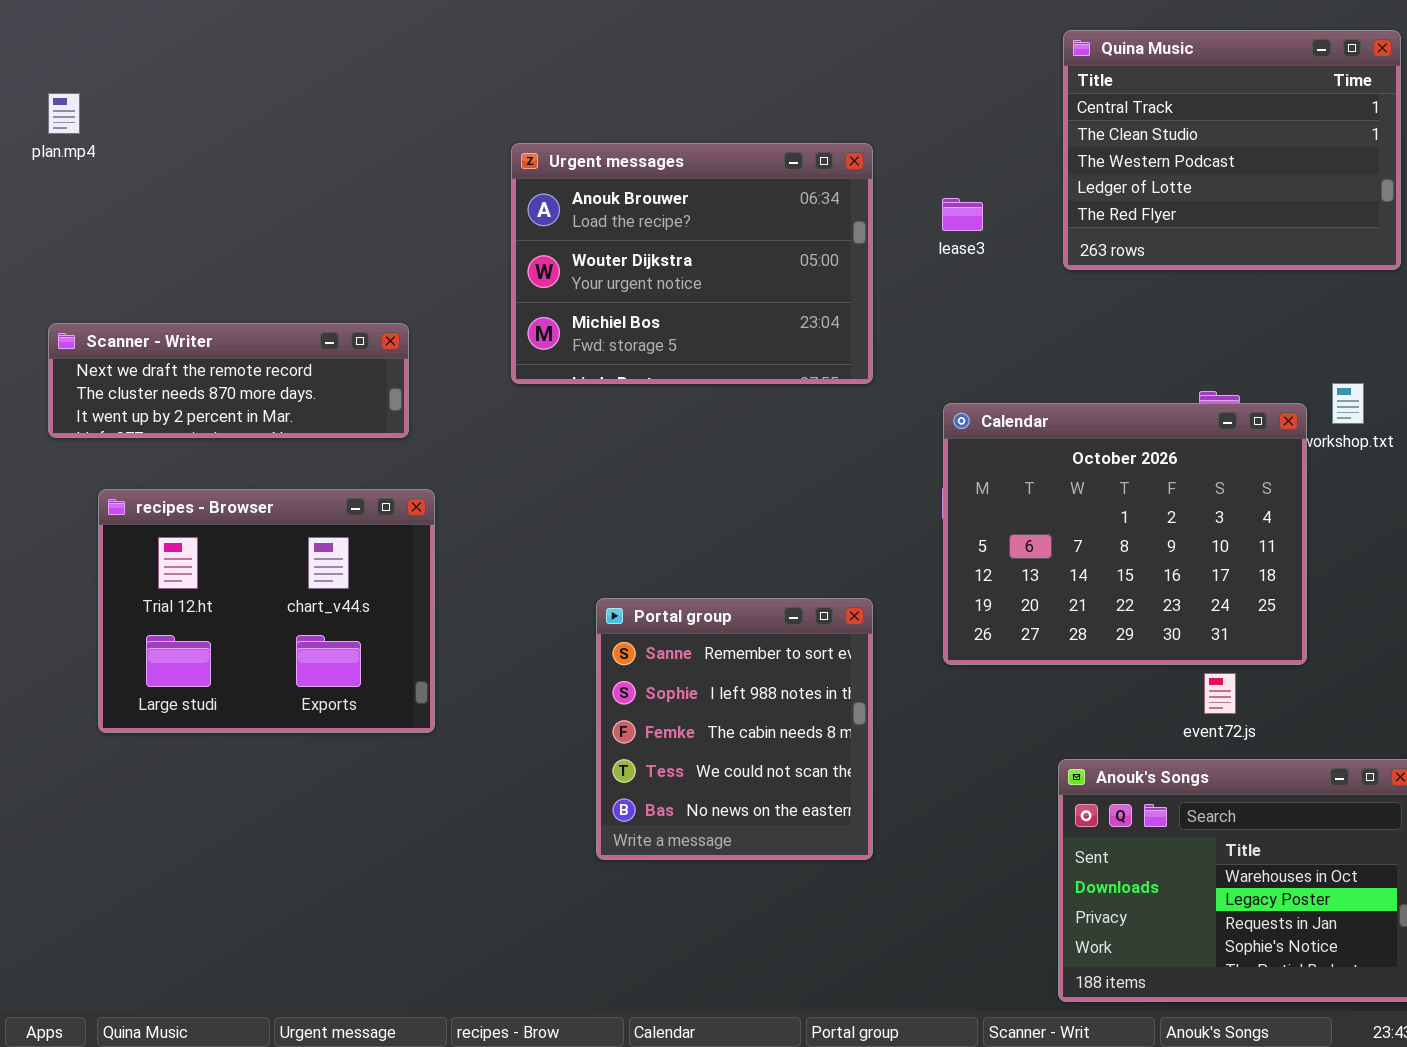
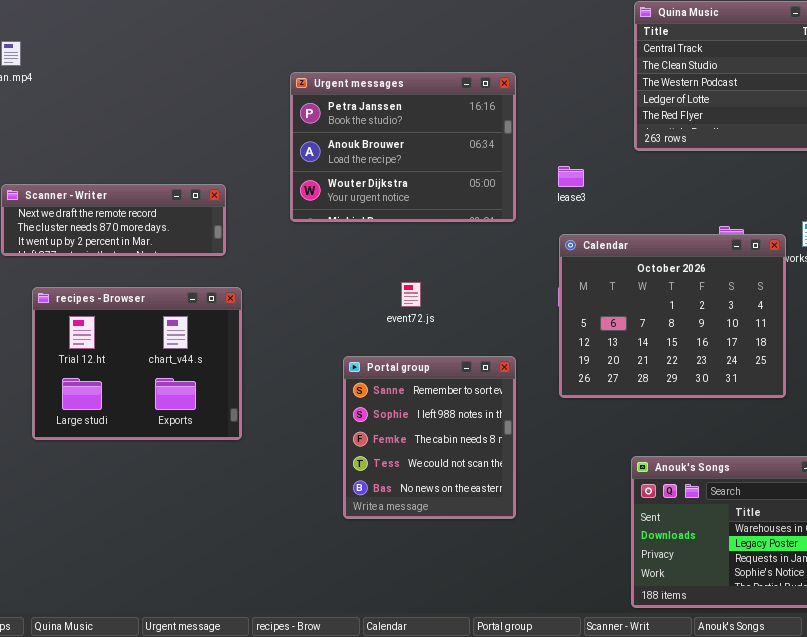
Urgent messages: [511,143,873,384] -> [290,72,516,222], scrolled up 1 row
lease3: [942,198,983,231] -> [558,166,584,187], moved
event72.js: [1204,673,1236,714] -> [401,282,421,307], moved

